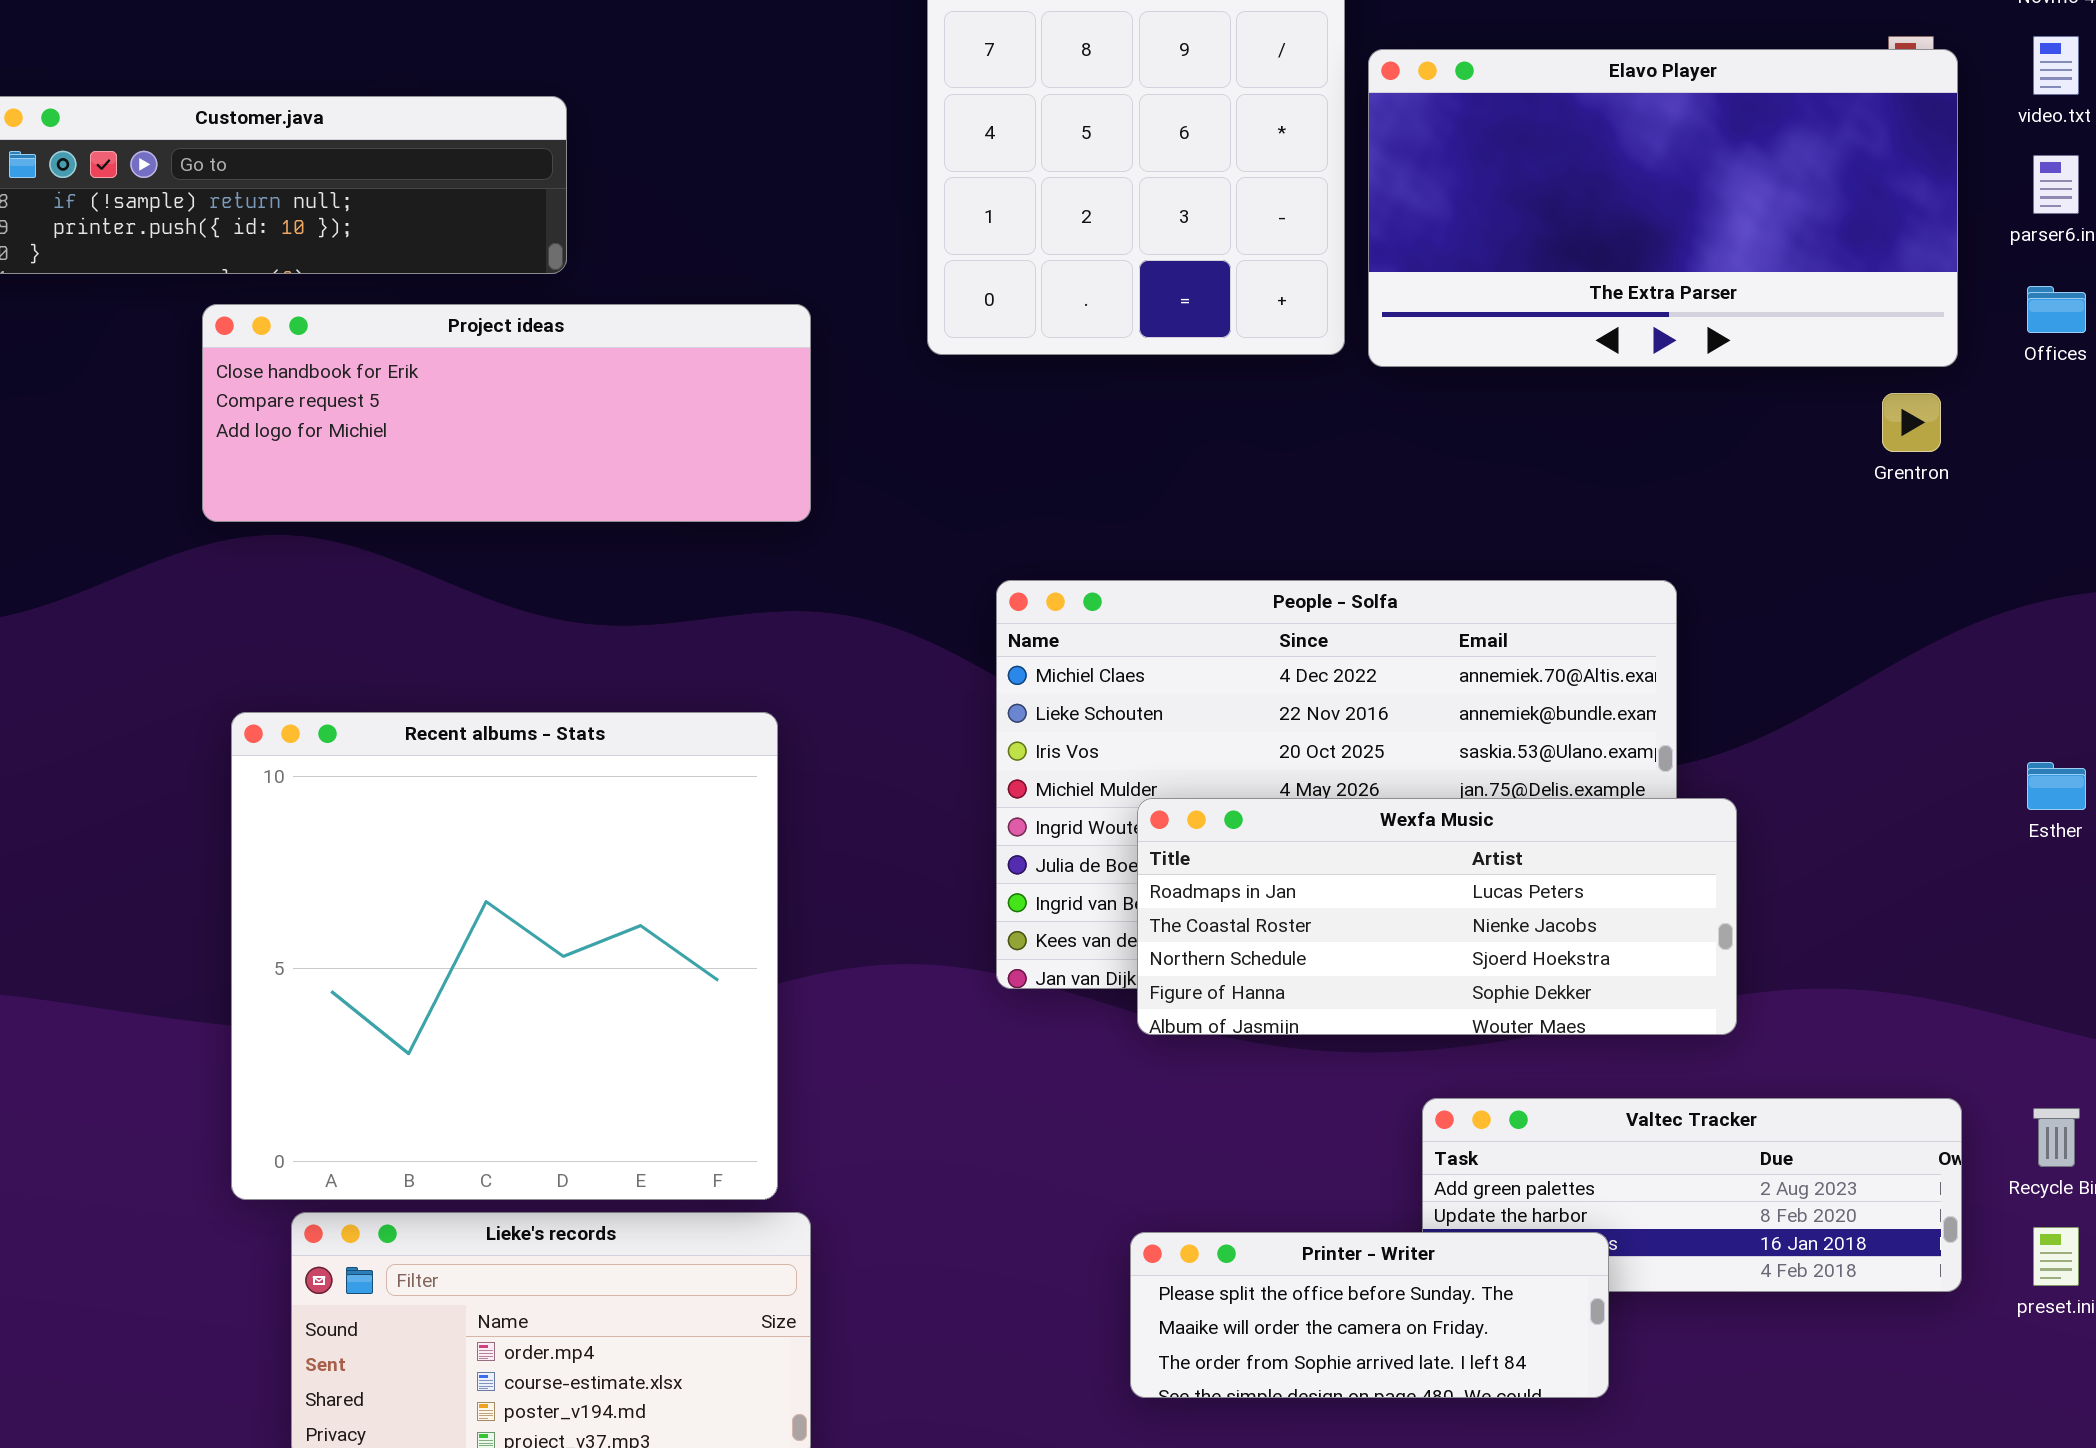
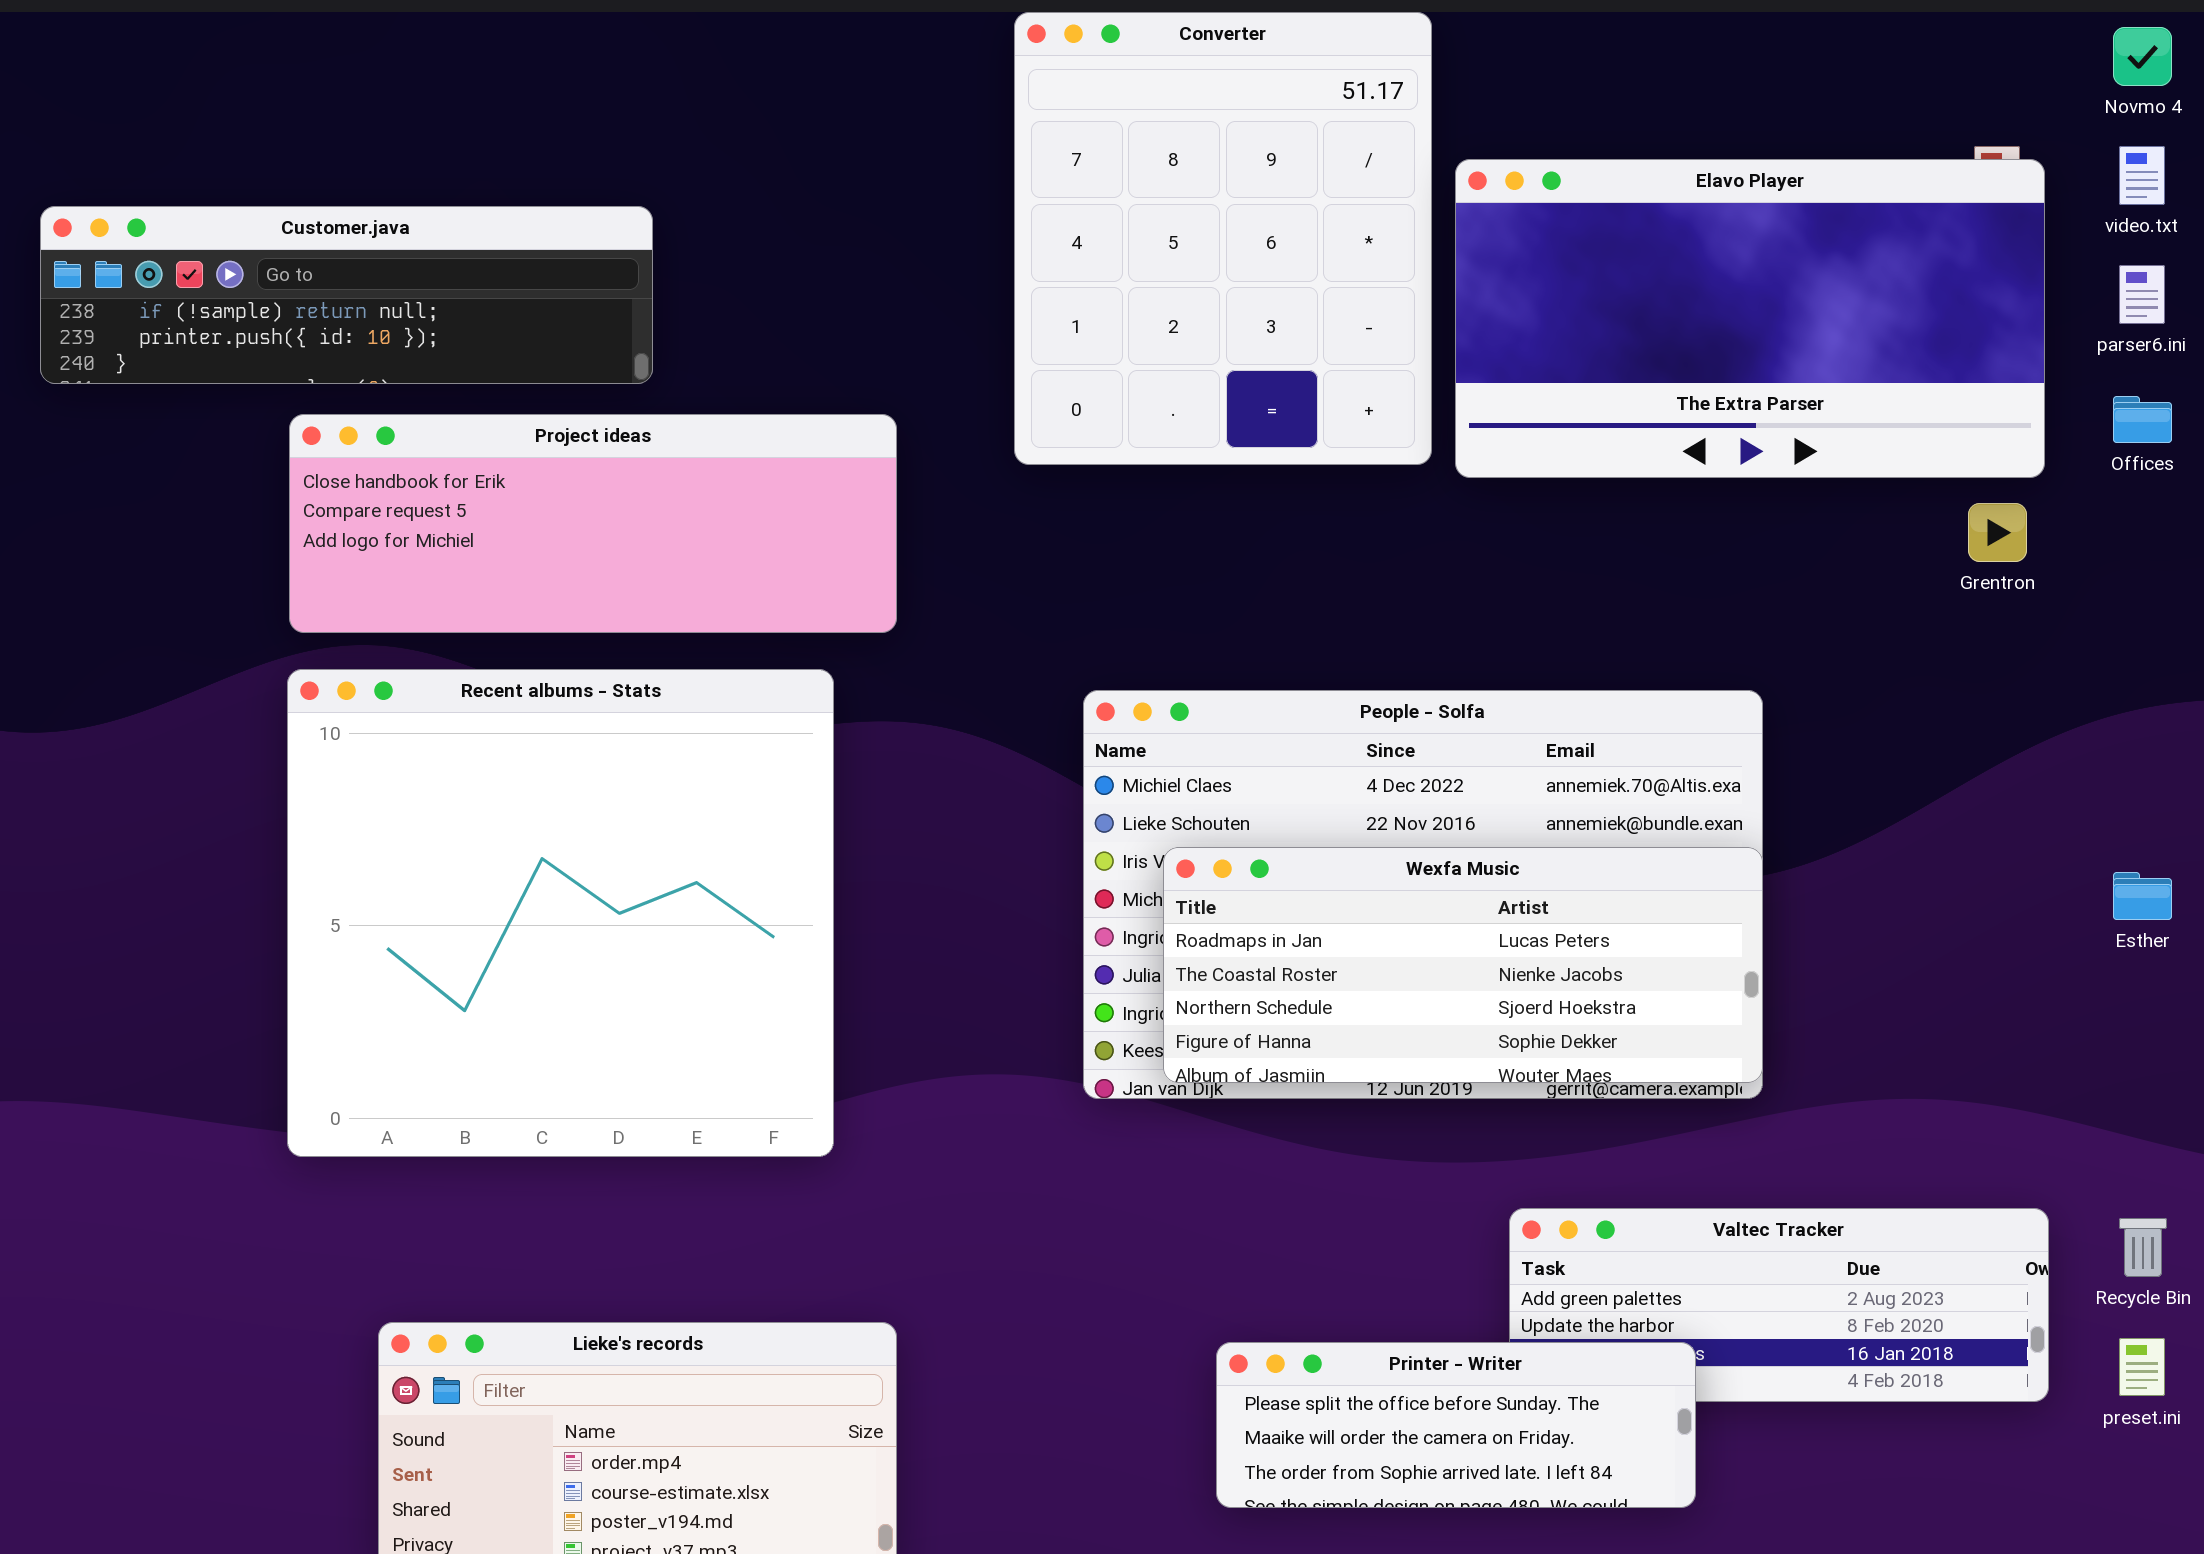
Recent albums - Stats: [231,712,778,1200] -> [287,669,834,1157], moved
Wexfa Music: [1137,798,1737,1035] -> [1163,847,1763,1083], moved

